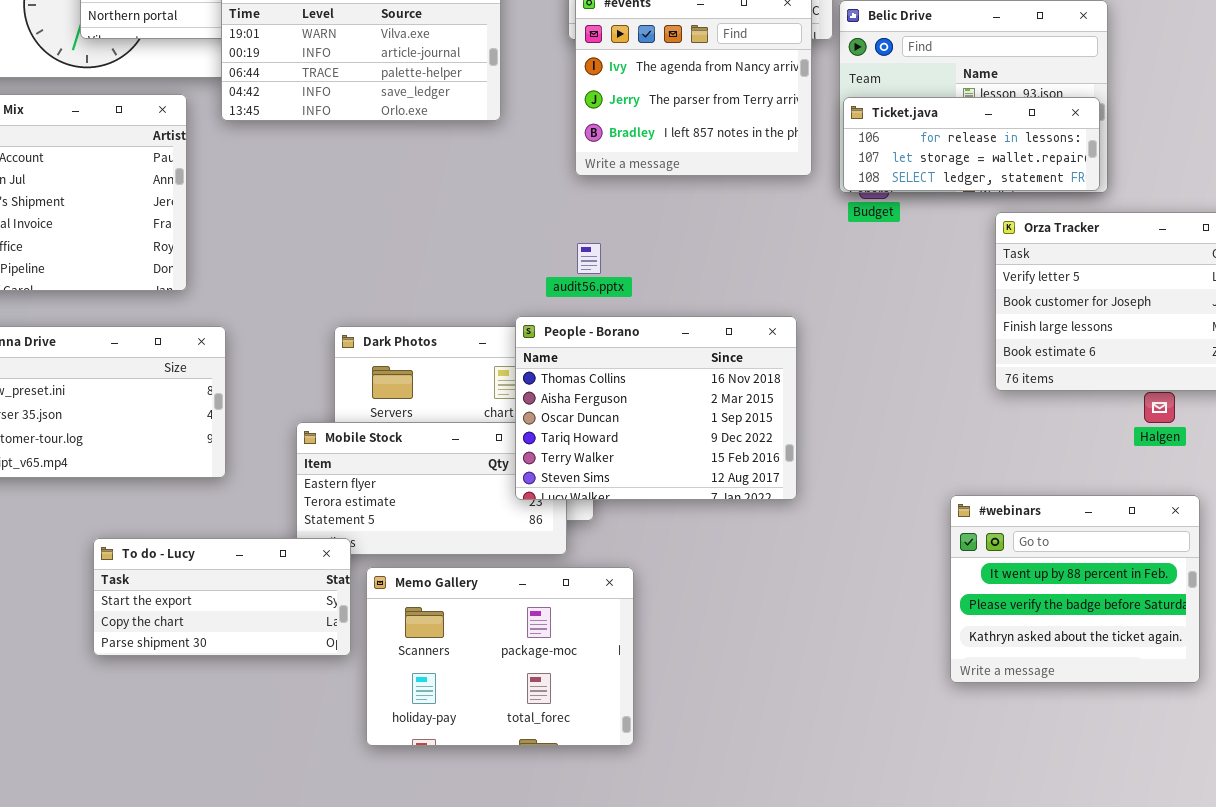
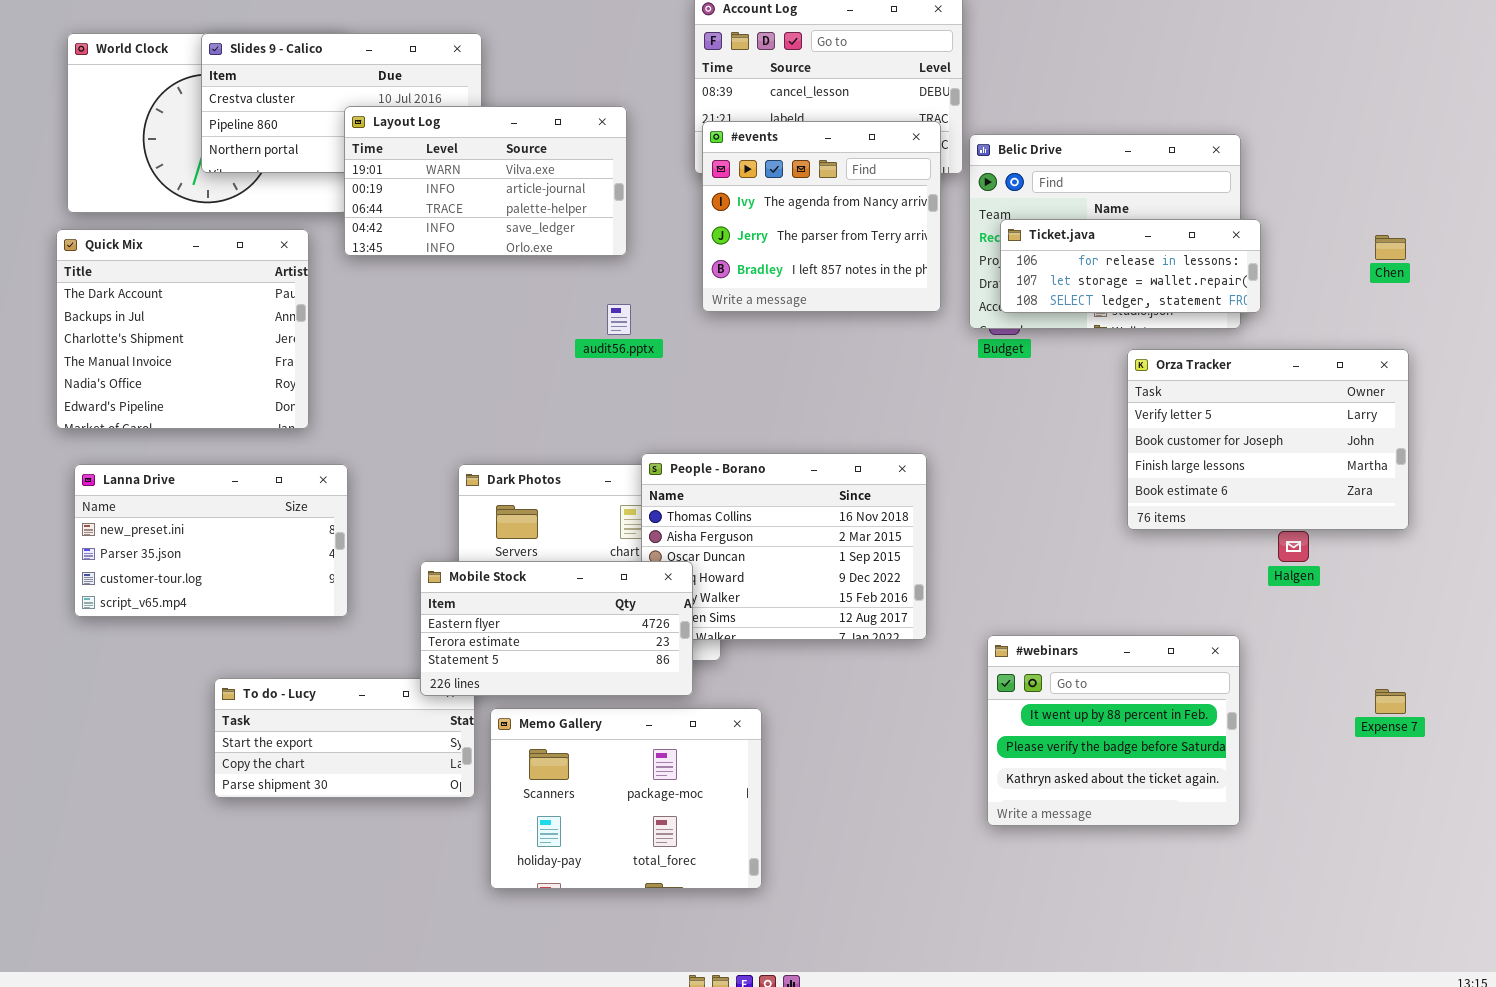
Ticket.java: [843,97,1100,191] -> [1000,219,1261,313], moved
audit56.pptx: [577,243,601,274] -> [607,304,631,335], moved
Mobile Stock: [296,422,567,555] -> [420,561,693,696], raised
#webinars: [950,495,1200,683] -> [987,635,1240,826], moved

